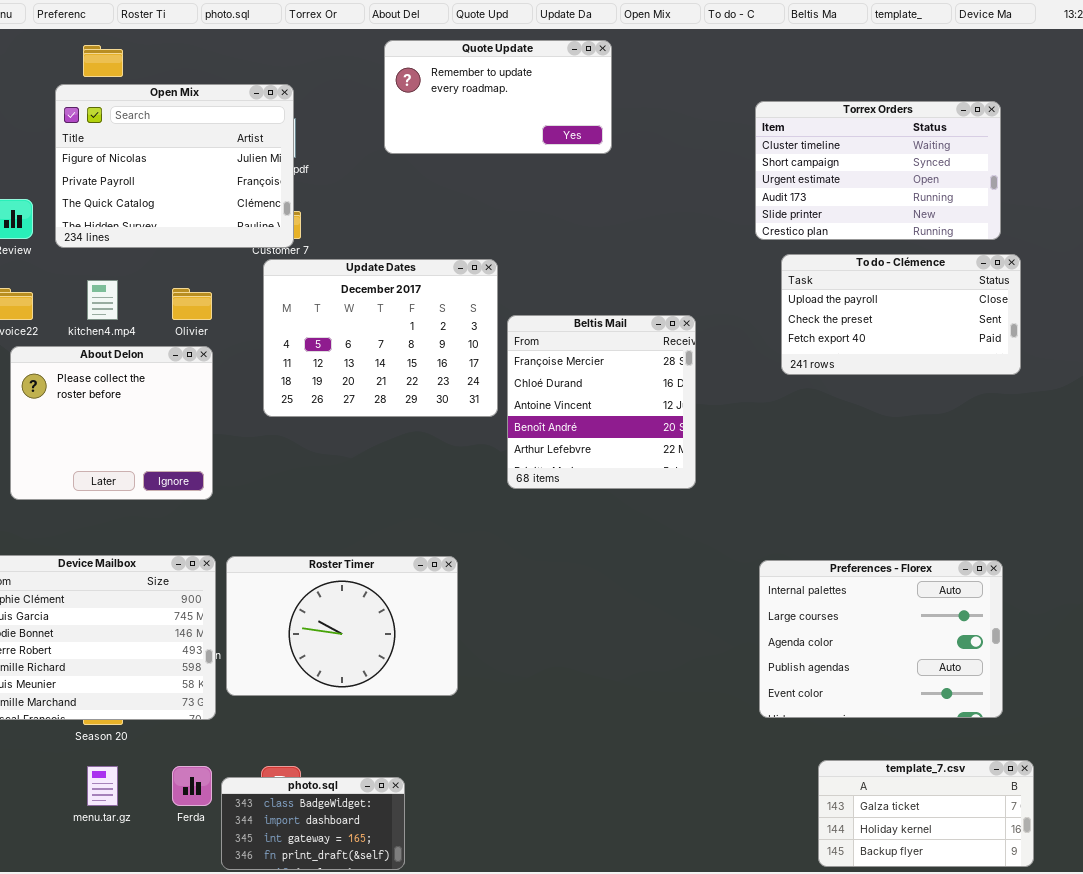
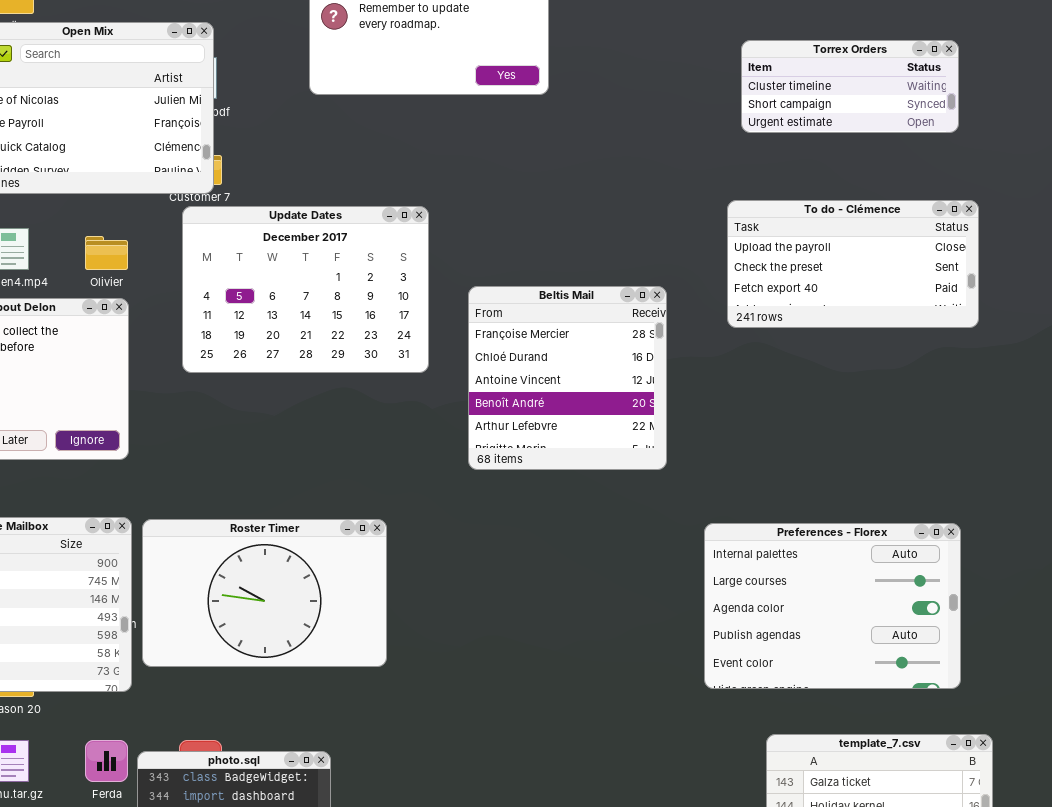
Torrex Orders: [755,101,1001,240] -> [741,40,959,133], resized
Beltis Mail: [507,315,696,489] -> [468,286,667,470], moved

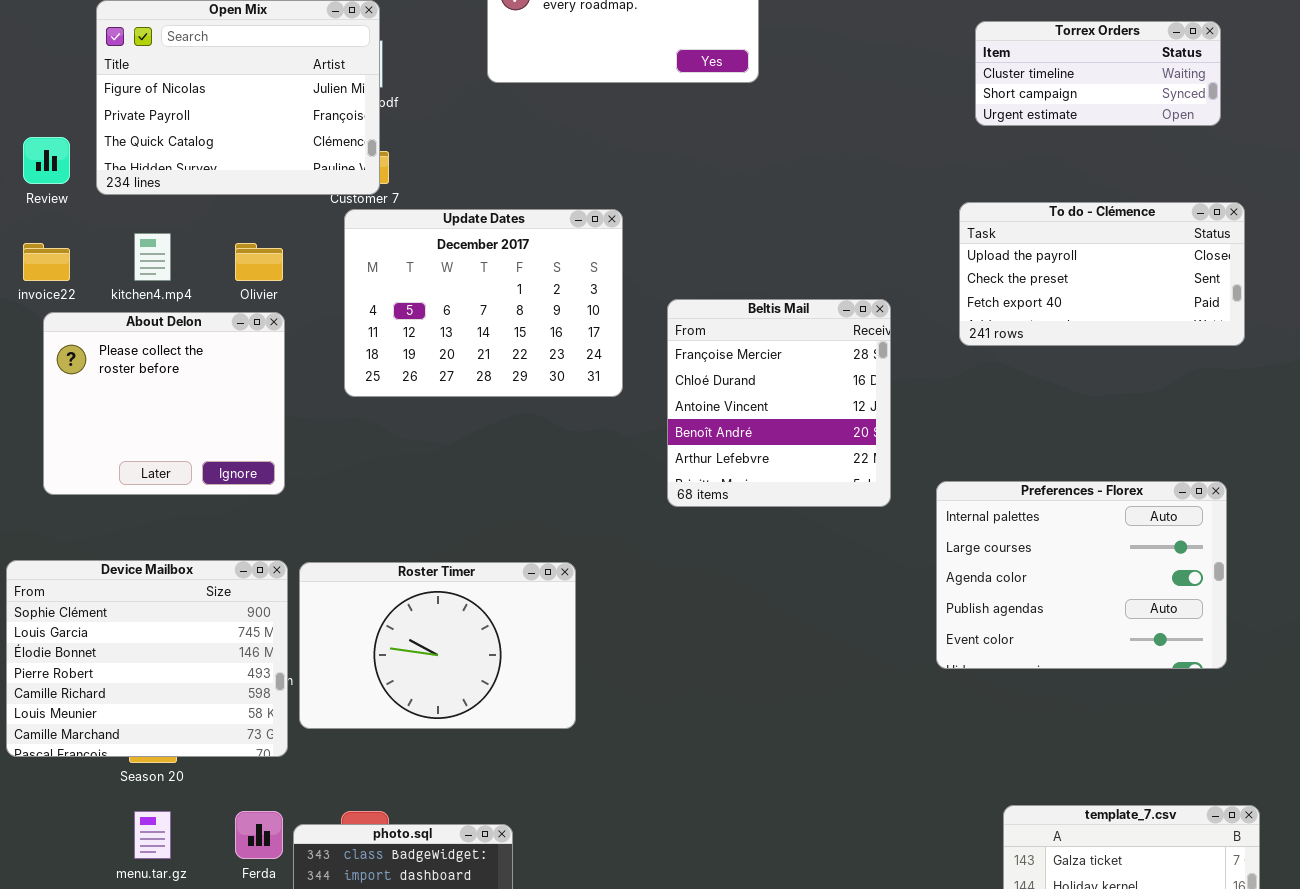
Preferences - Florex: [704,523,961,689] -> [936,481,1227,669], moved

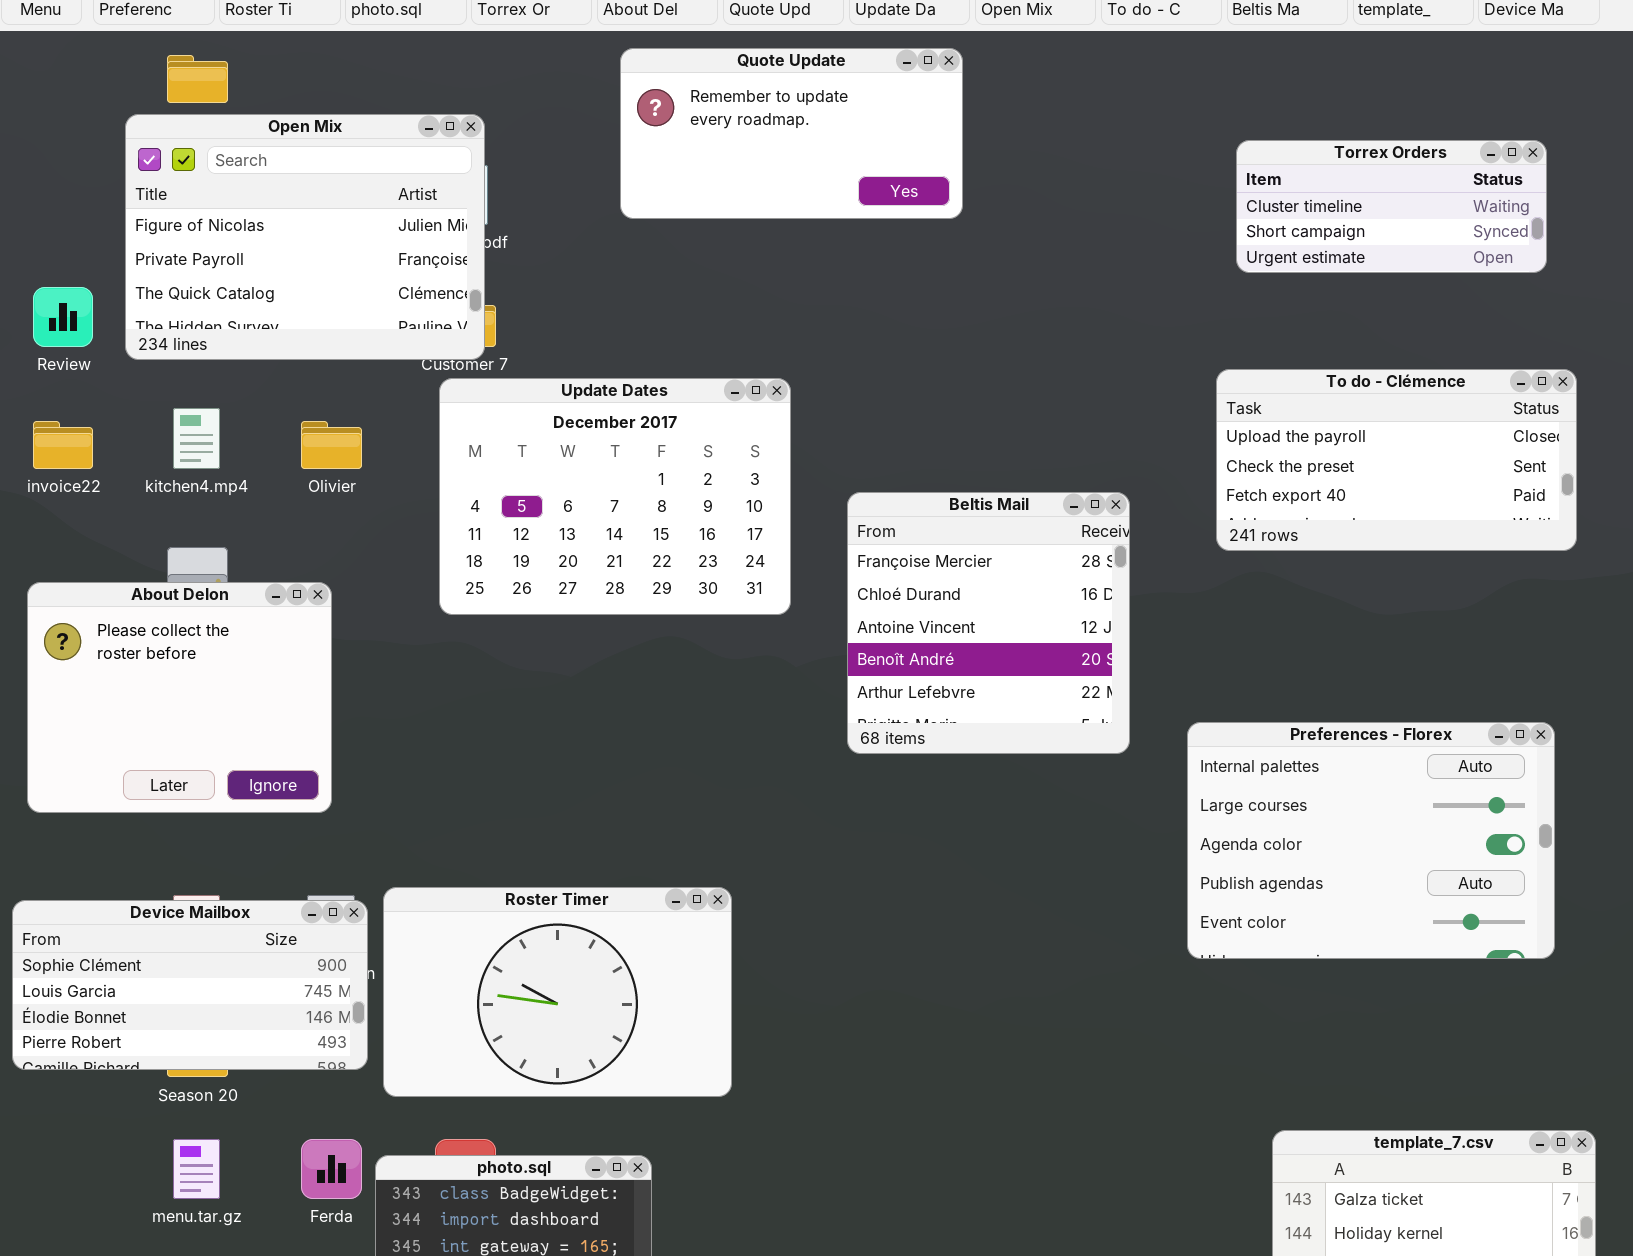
About Delon: [43,312,285,495] -> [27,582,332,813], moved
Device Mailbox: [6,560,288,757] -> [12,900,368,1070], resized
Roster Timer: [299,562,576,729] -> [383,887,732,1097], moved

